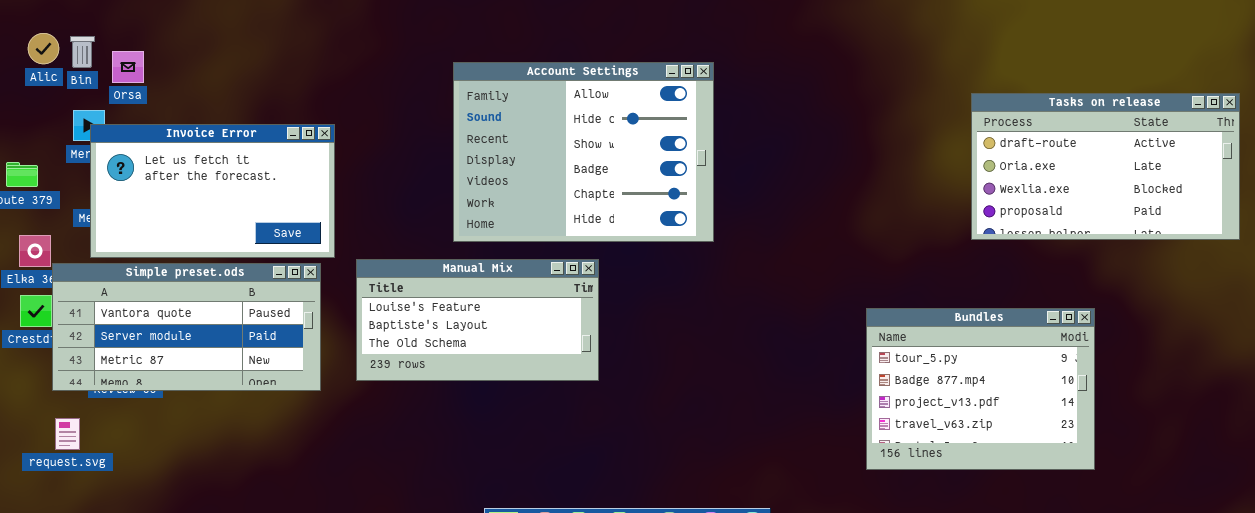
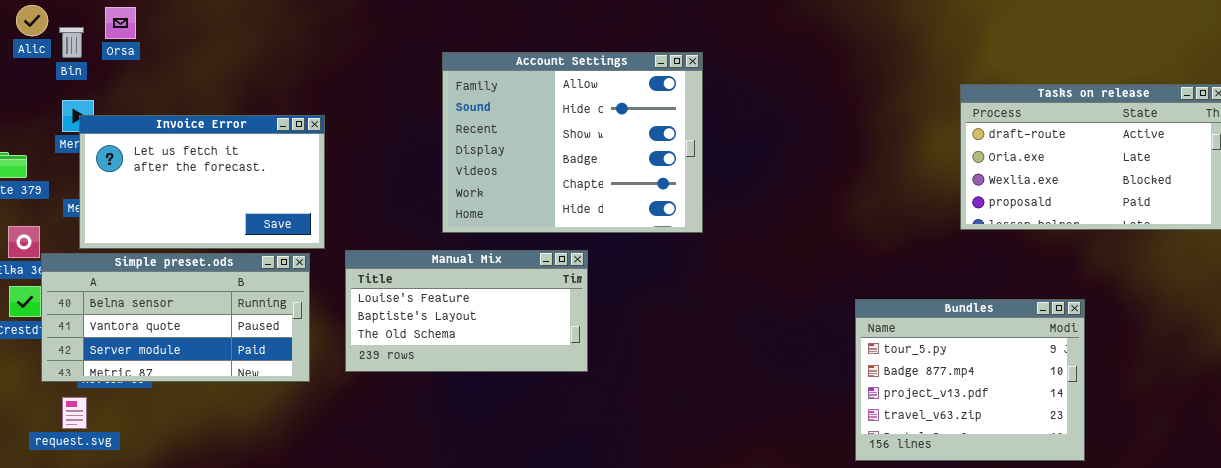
Alic: [28,33,59,64] -> [16,5,48,36], moved
Orsa: [112,51,144,83] -> [105,7,136,39], moved
Simple preset.ods: [52,263,321,391] -> [41,253,310,382], scrolled up 1 row
request.svg: [55,418,80,450] -> [62,397,87,429], moved

